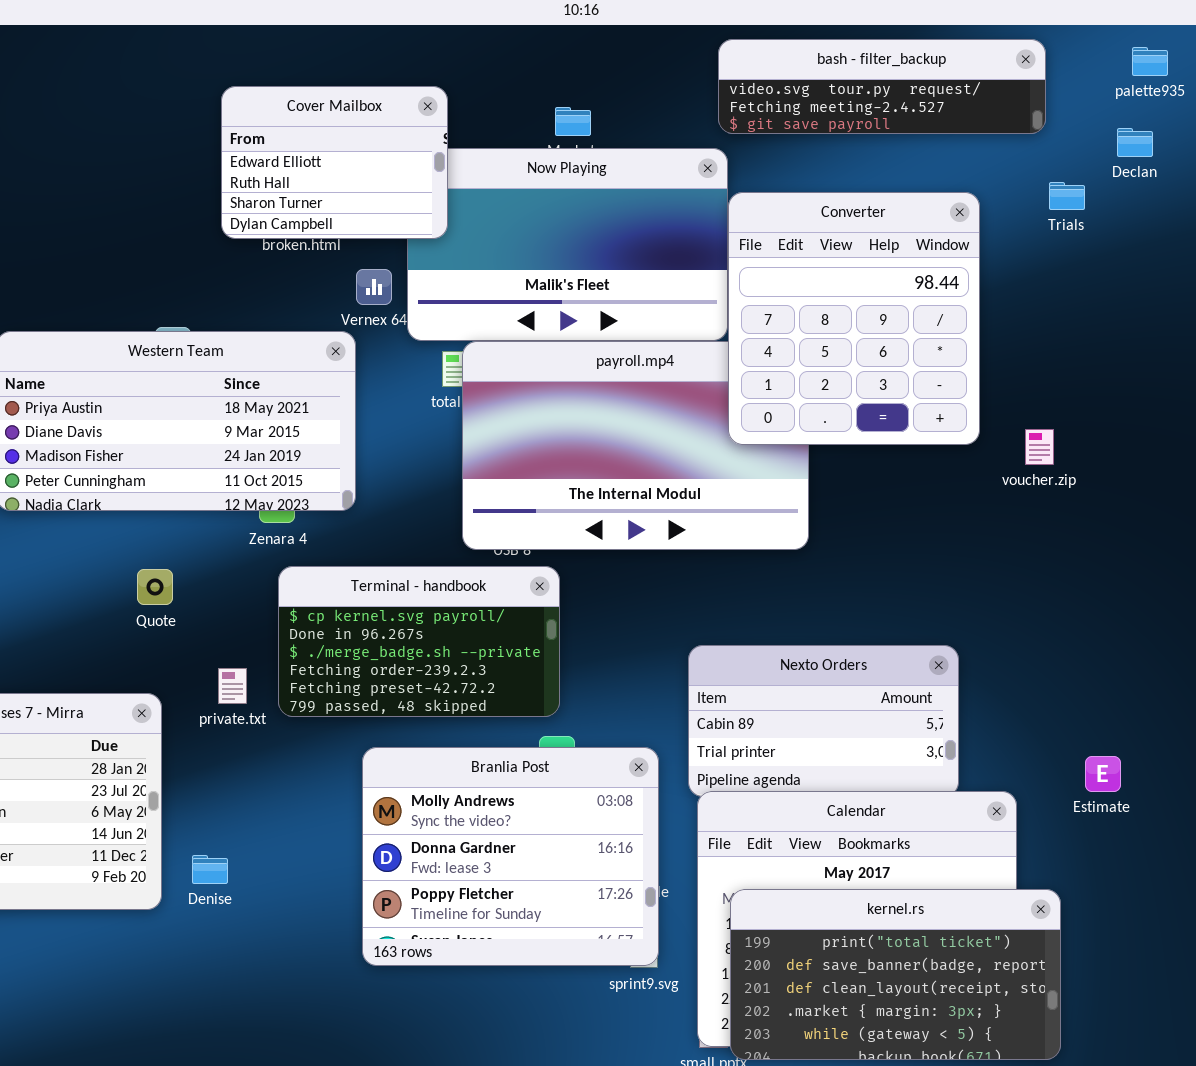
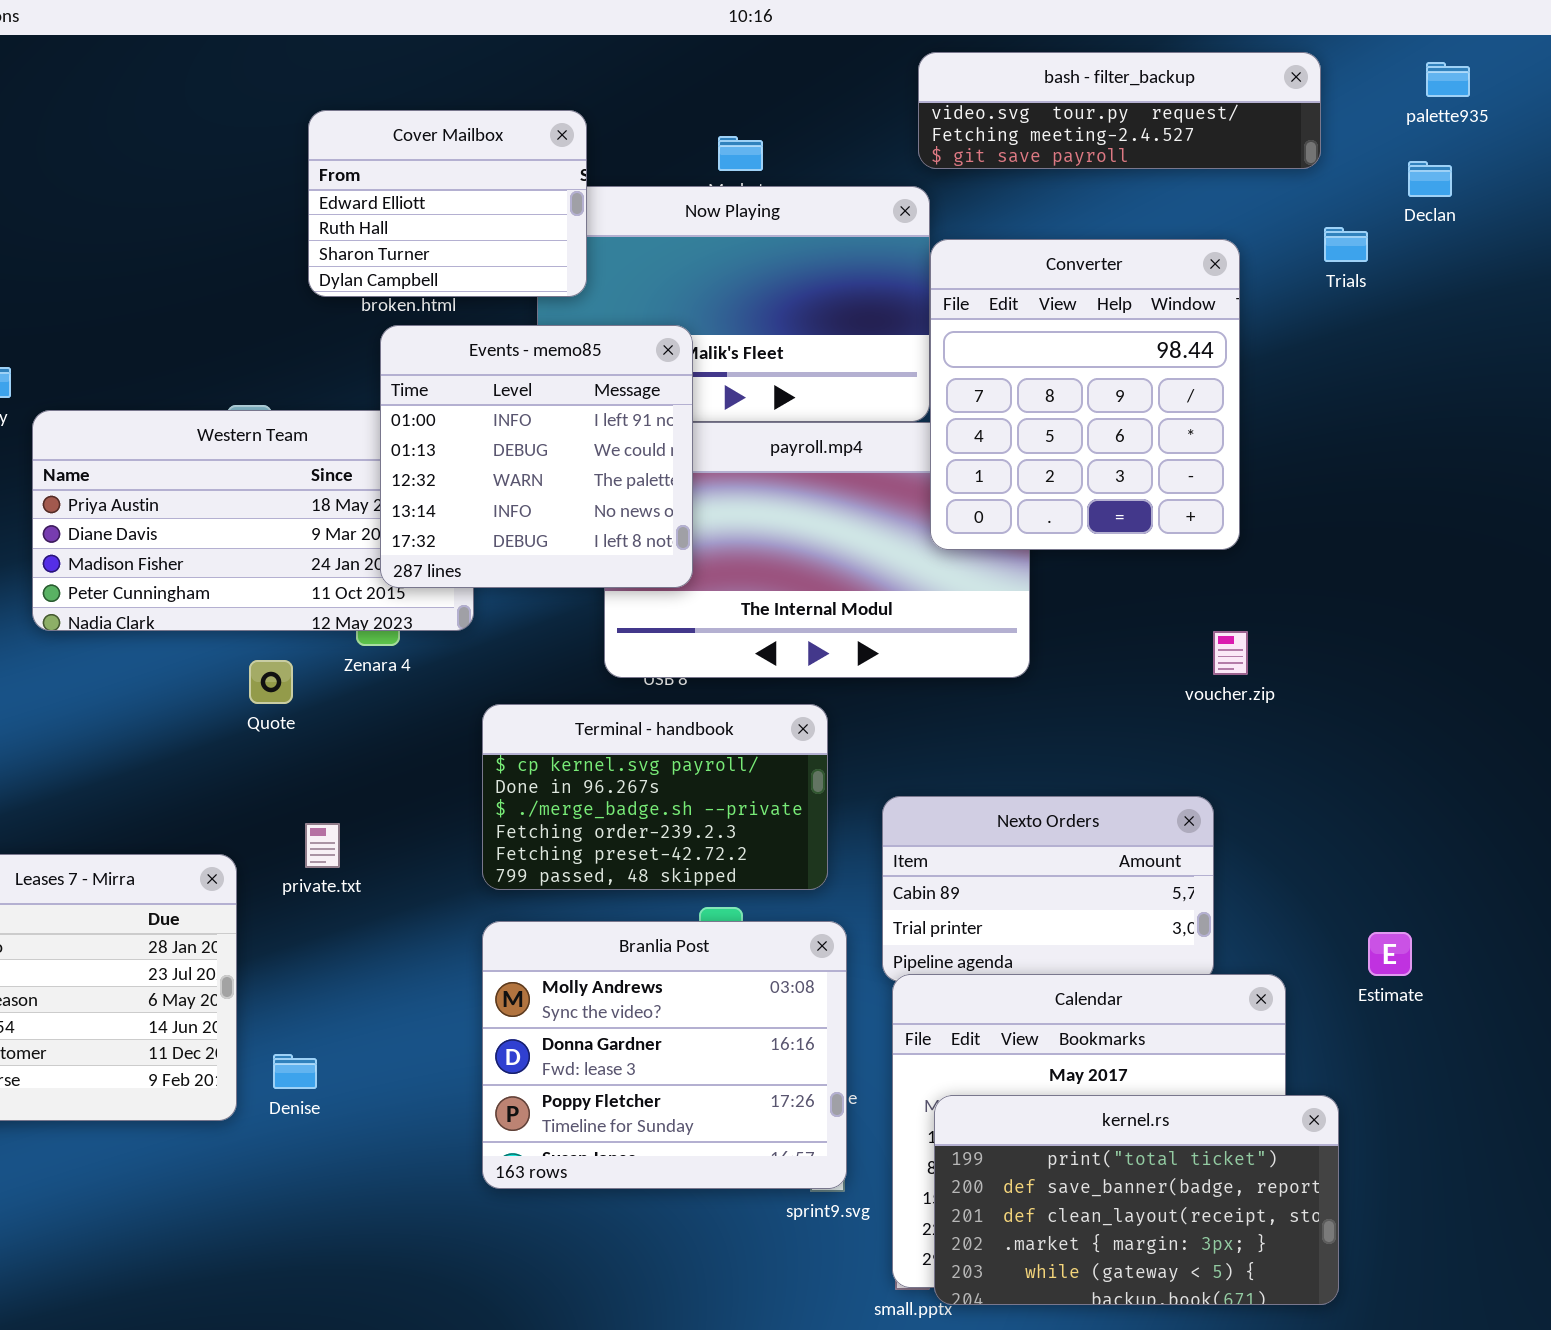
Events - memo85: none -> [380,325,693,588], opened
voucher.zip: [1025,429,1054,465] -> [1213,631,1248,675], moved
Terminal - handbook: [278,566,560,717] -> [482,704,828,890], moved
Quote: [137,569,173,605] -> [249,660,293,704], moved

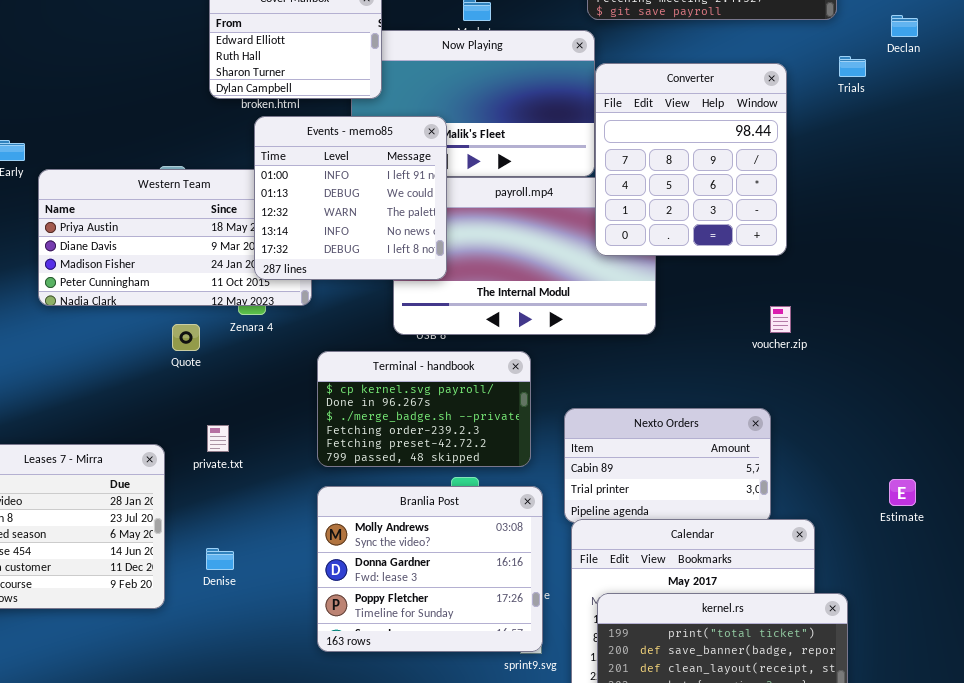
Estimate: [1368,932,1412,976] -> [889,479,916,506], moved
Denise: [273,1054,317,1089] -> [206,548,234,570], moved

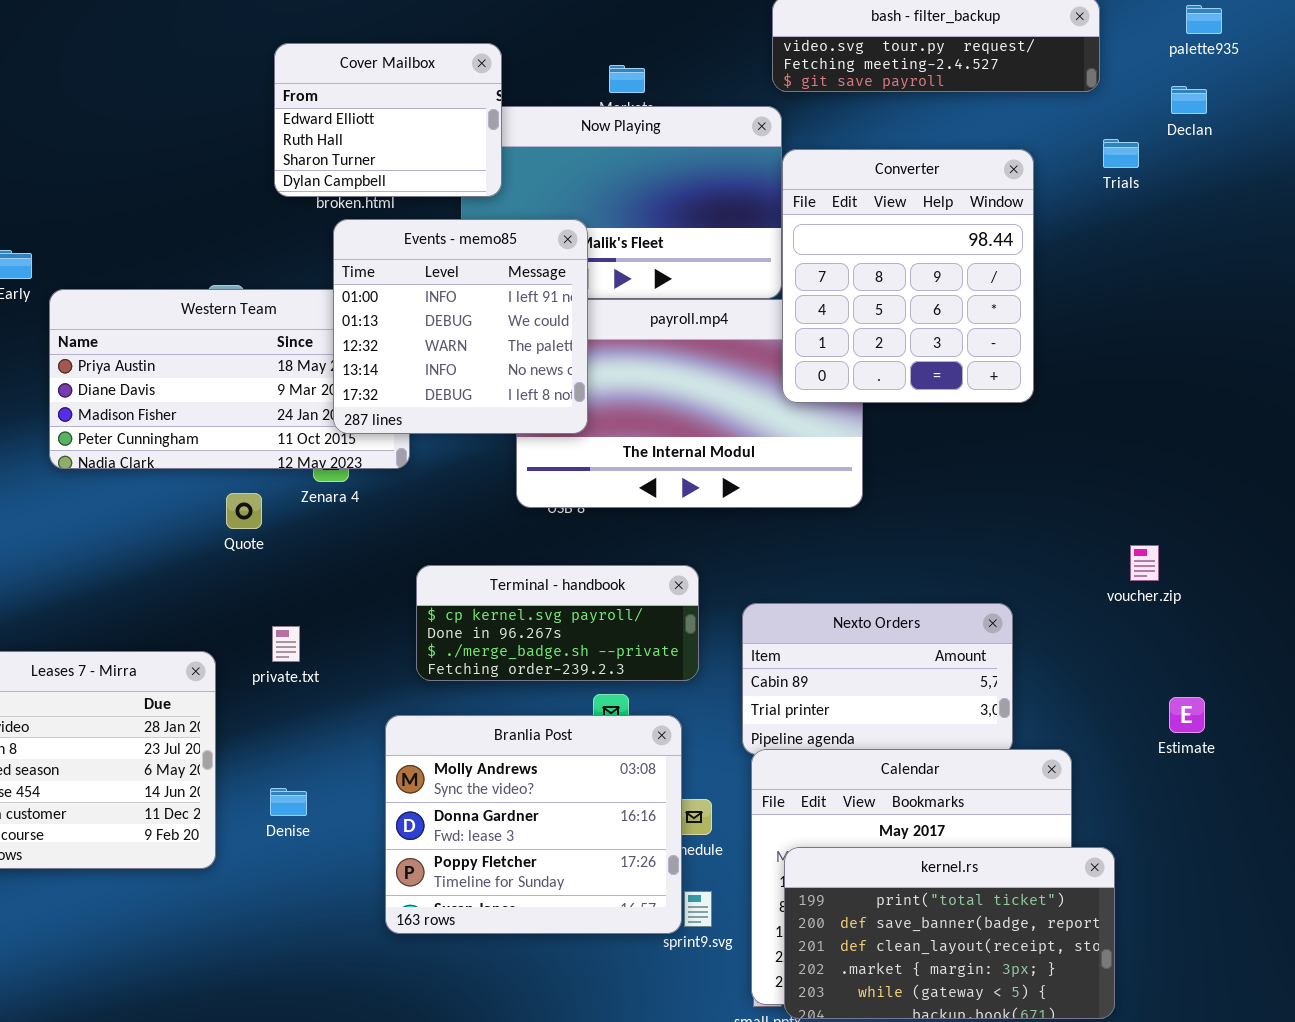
voucher.zip: [770,306,791,333] -> [1130,545,1159,581], moved
Terminal - handbook: [317,351,531,467] -> [416,565,699,681], resized
Branlia Post: [317,486,543,652] -> [385,715,682,934], moved

